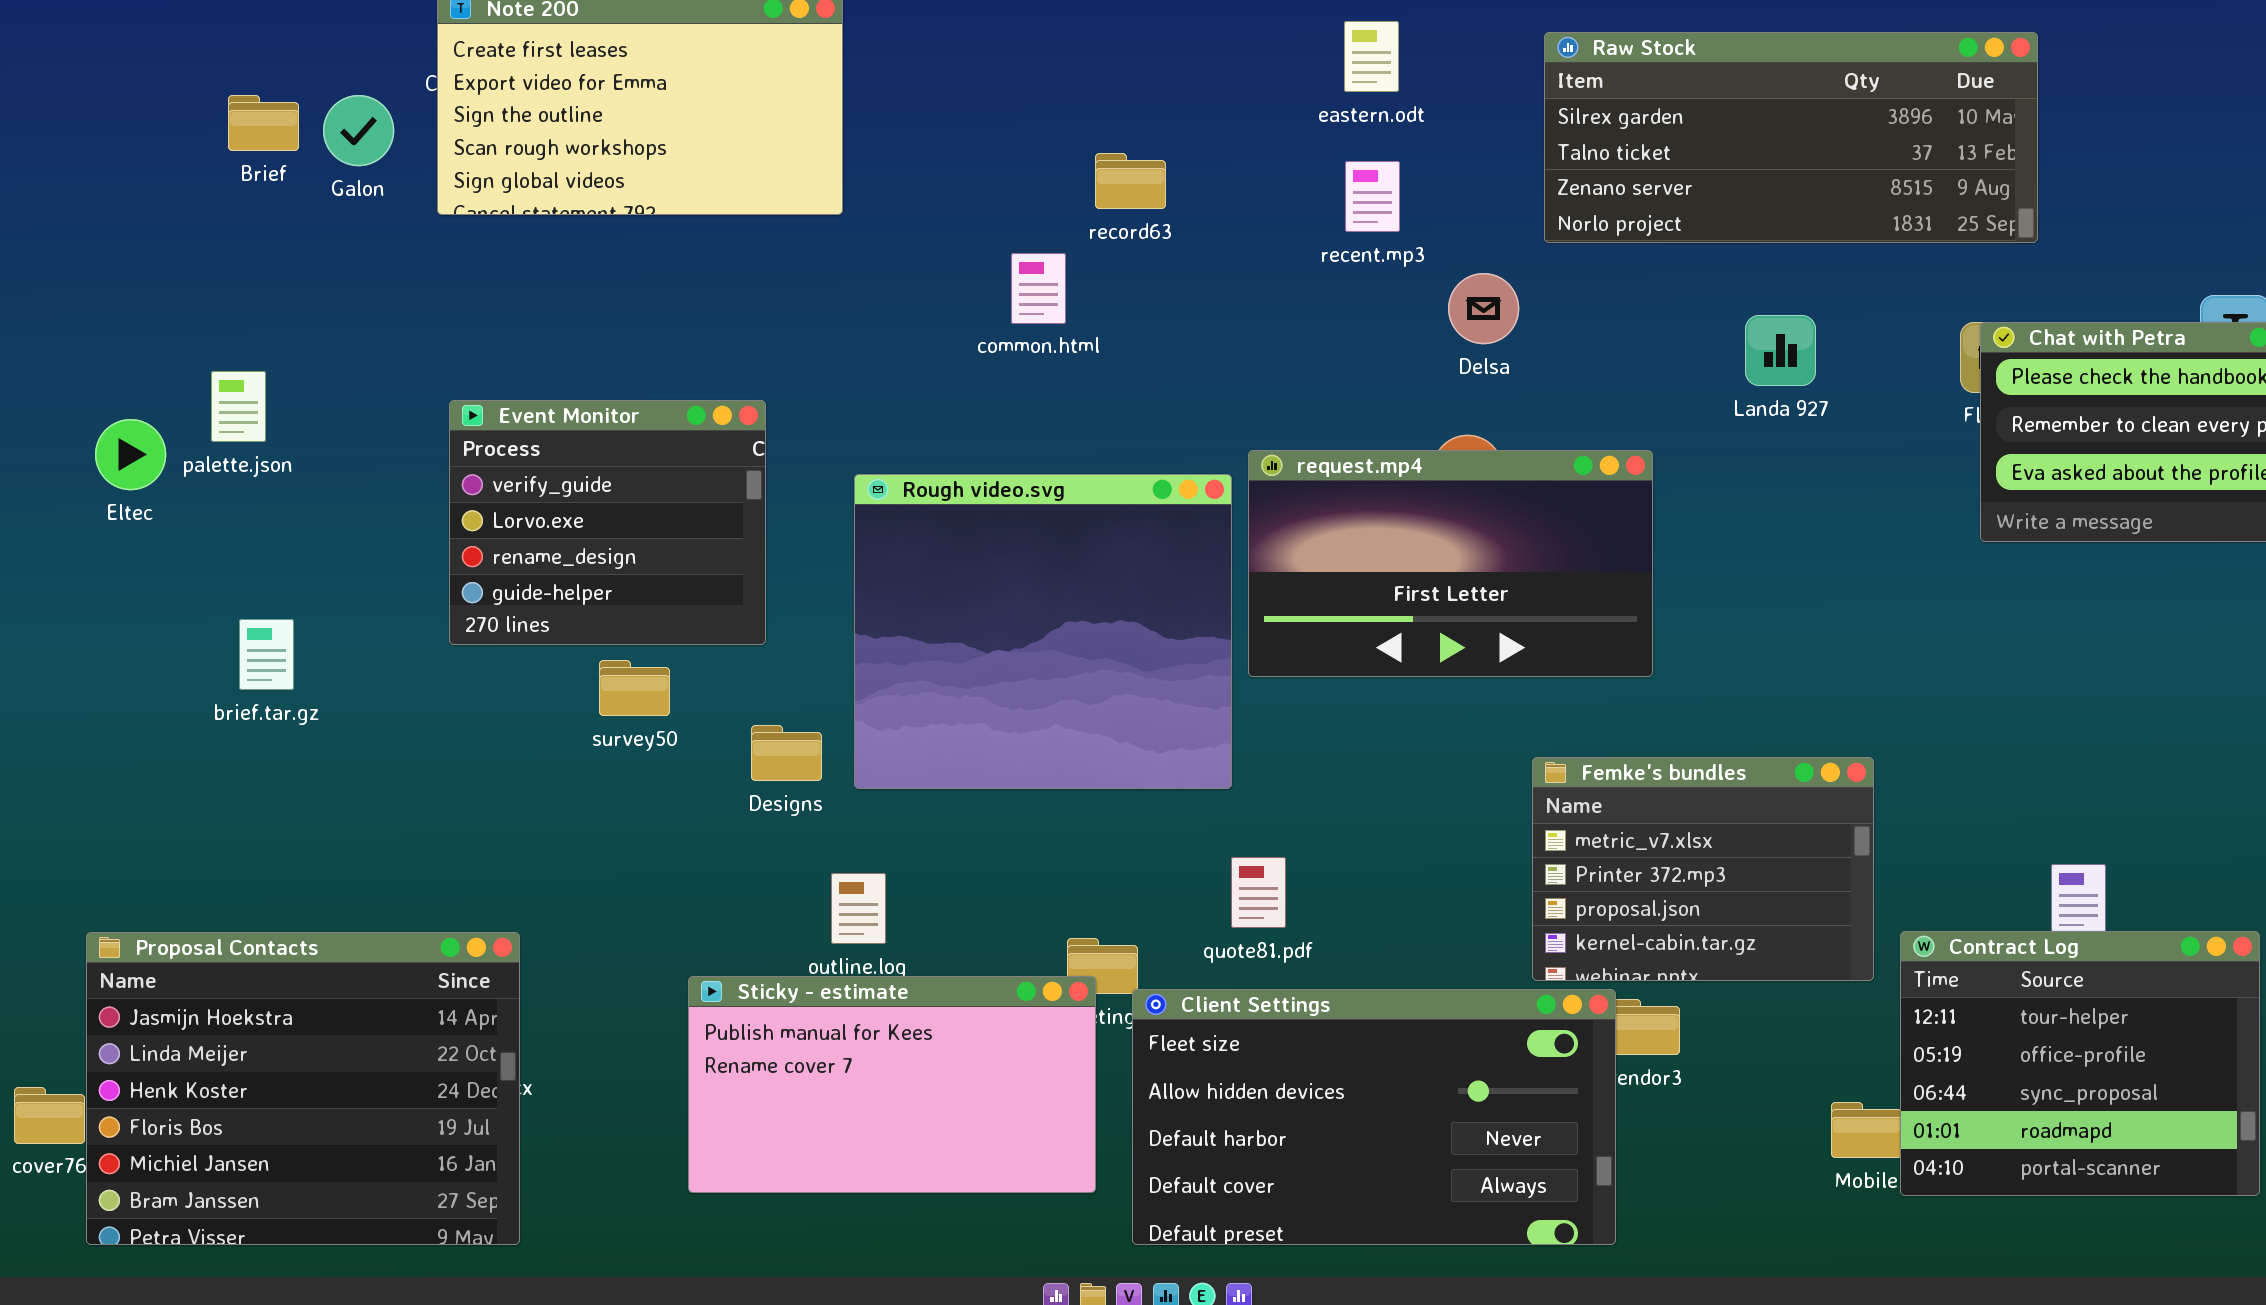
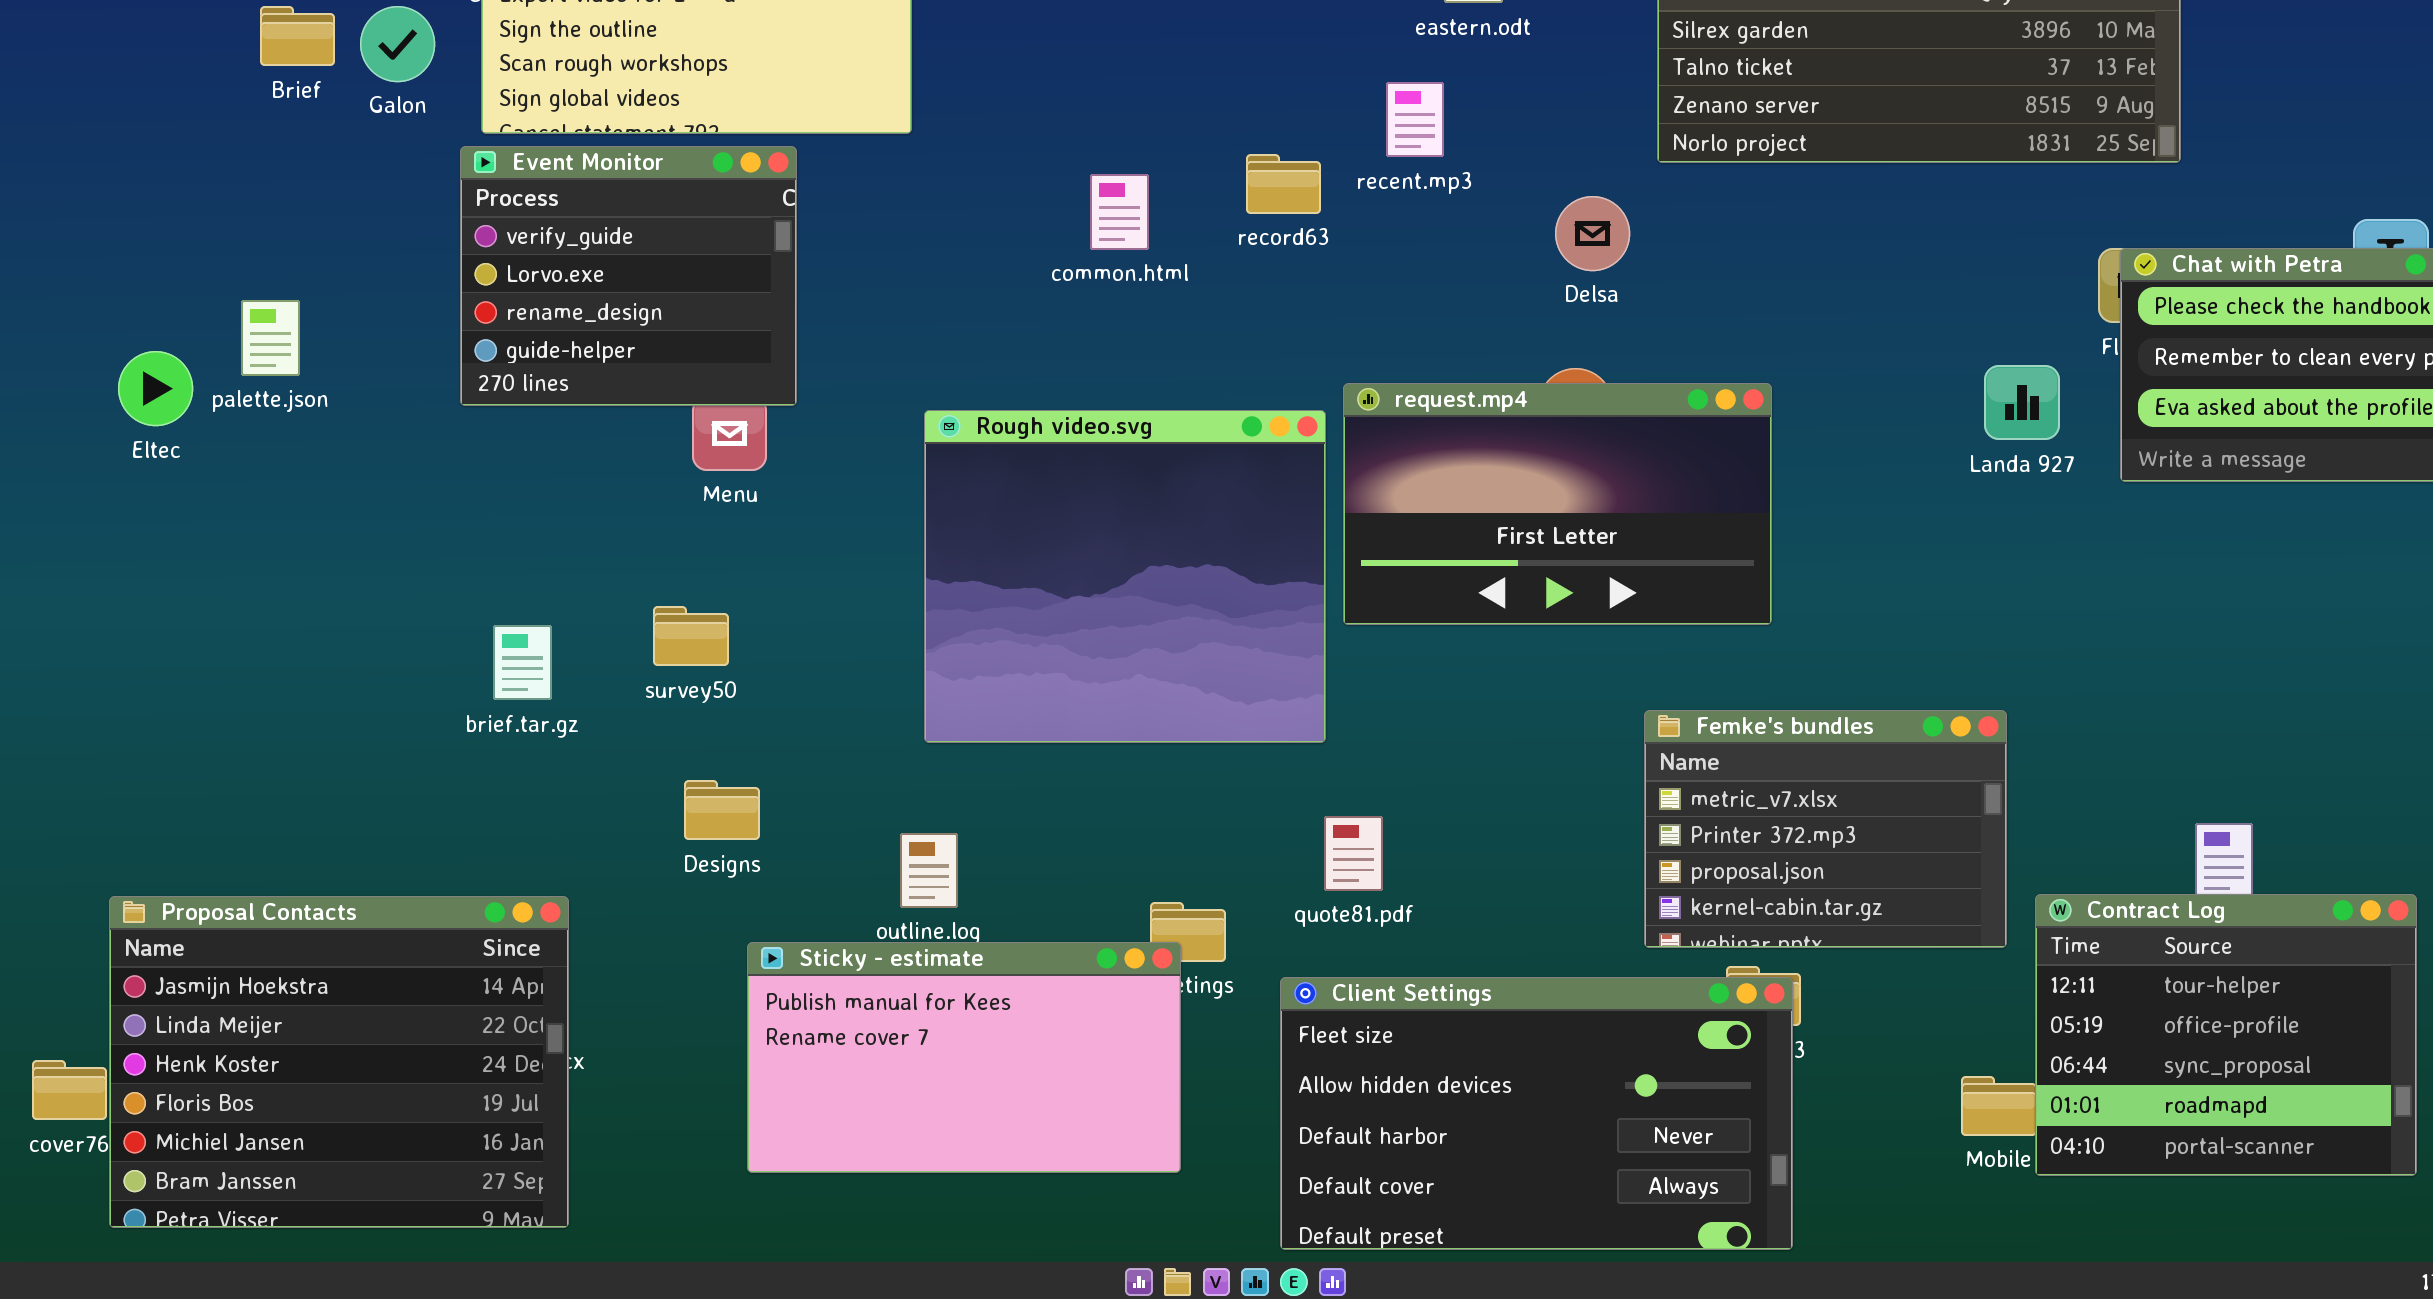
record63: [1095,153,1166,209] -> [1246,154,1321,214], moved
recent.mp3: [1345,161,1400,232] -> [1386,82,1444,157], moved
Landa 927: [1745,315,1816,386] -> [1984,365,2060,440], moved
Event Monitor: [449,400,766,645] -> [460,146,797,406], moved
brief.tar.gz: [239,619,294,690] -> [493,625,552,700], moved
Designs: [751,725,822,781] -> [684,780,760,840], moved
Client Settings: [1132,989,1616,1245] -> [1280,977,1793,1250], moved

